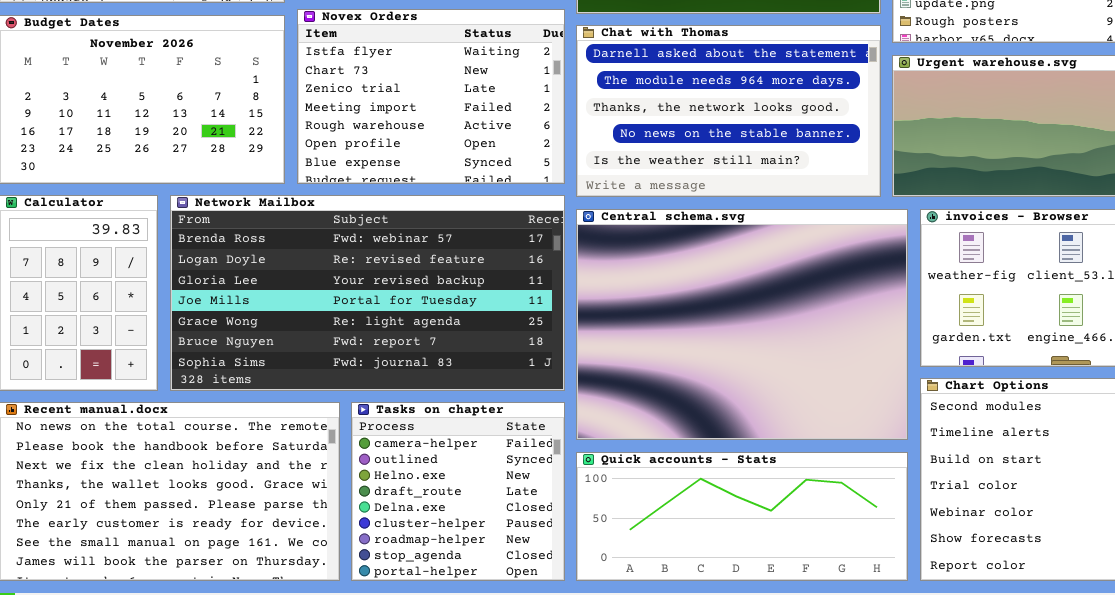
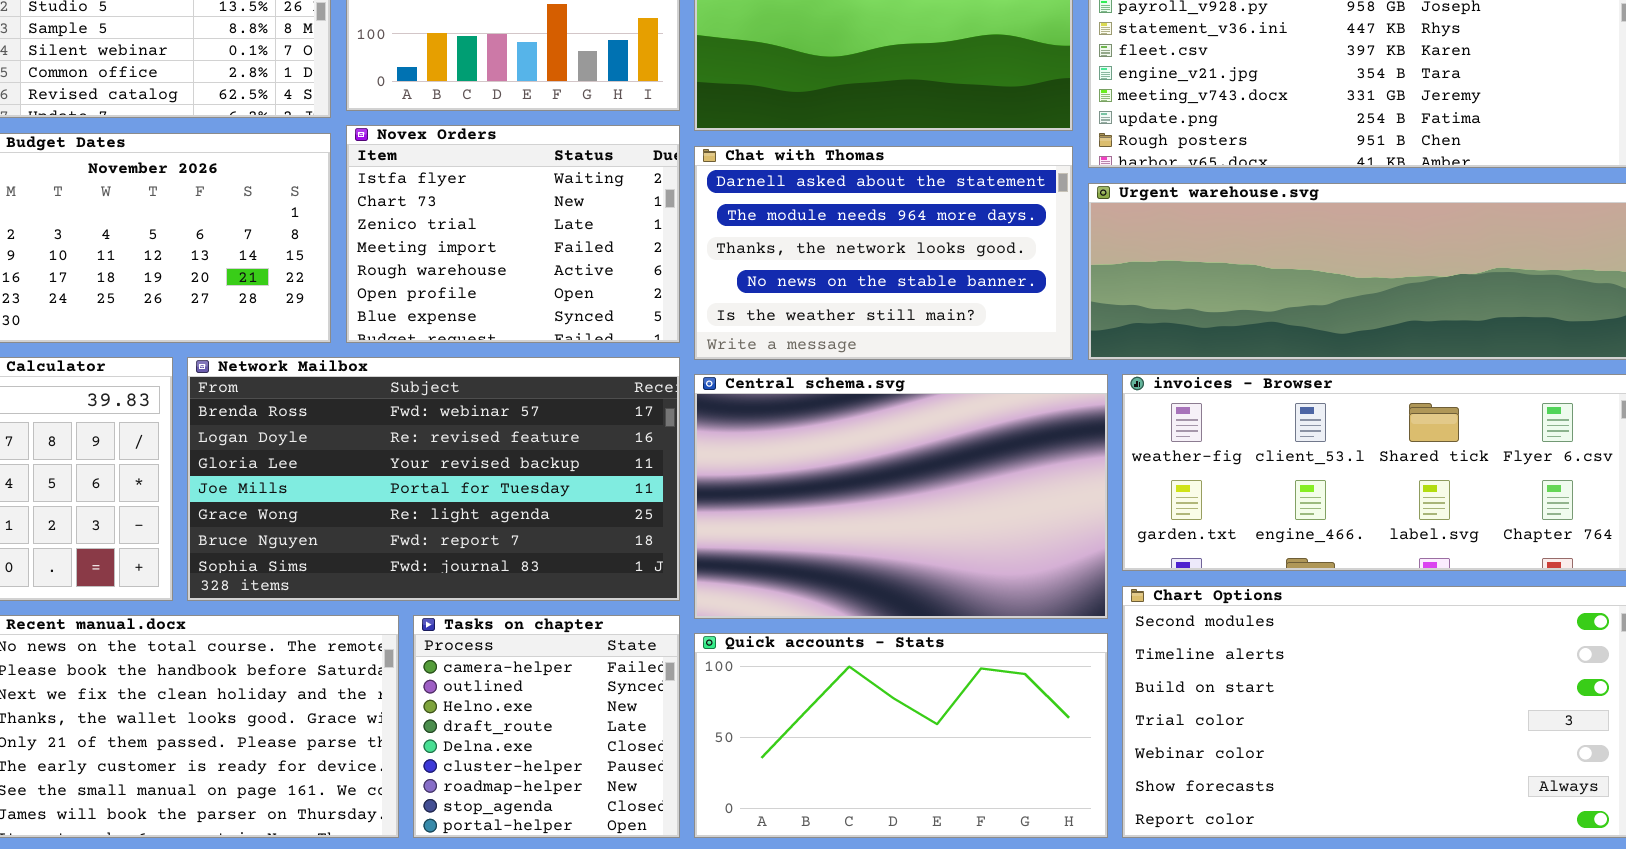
Central schema.svg: [576,209,908,440] -> [694,374,1108,619], resized
Quick accounts - Stats: [576,452,908,581] -> [694,633,1108,838], resized

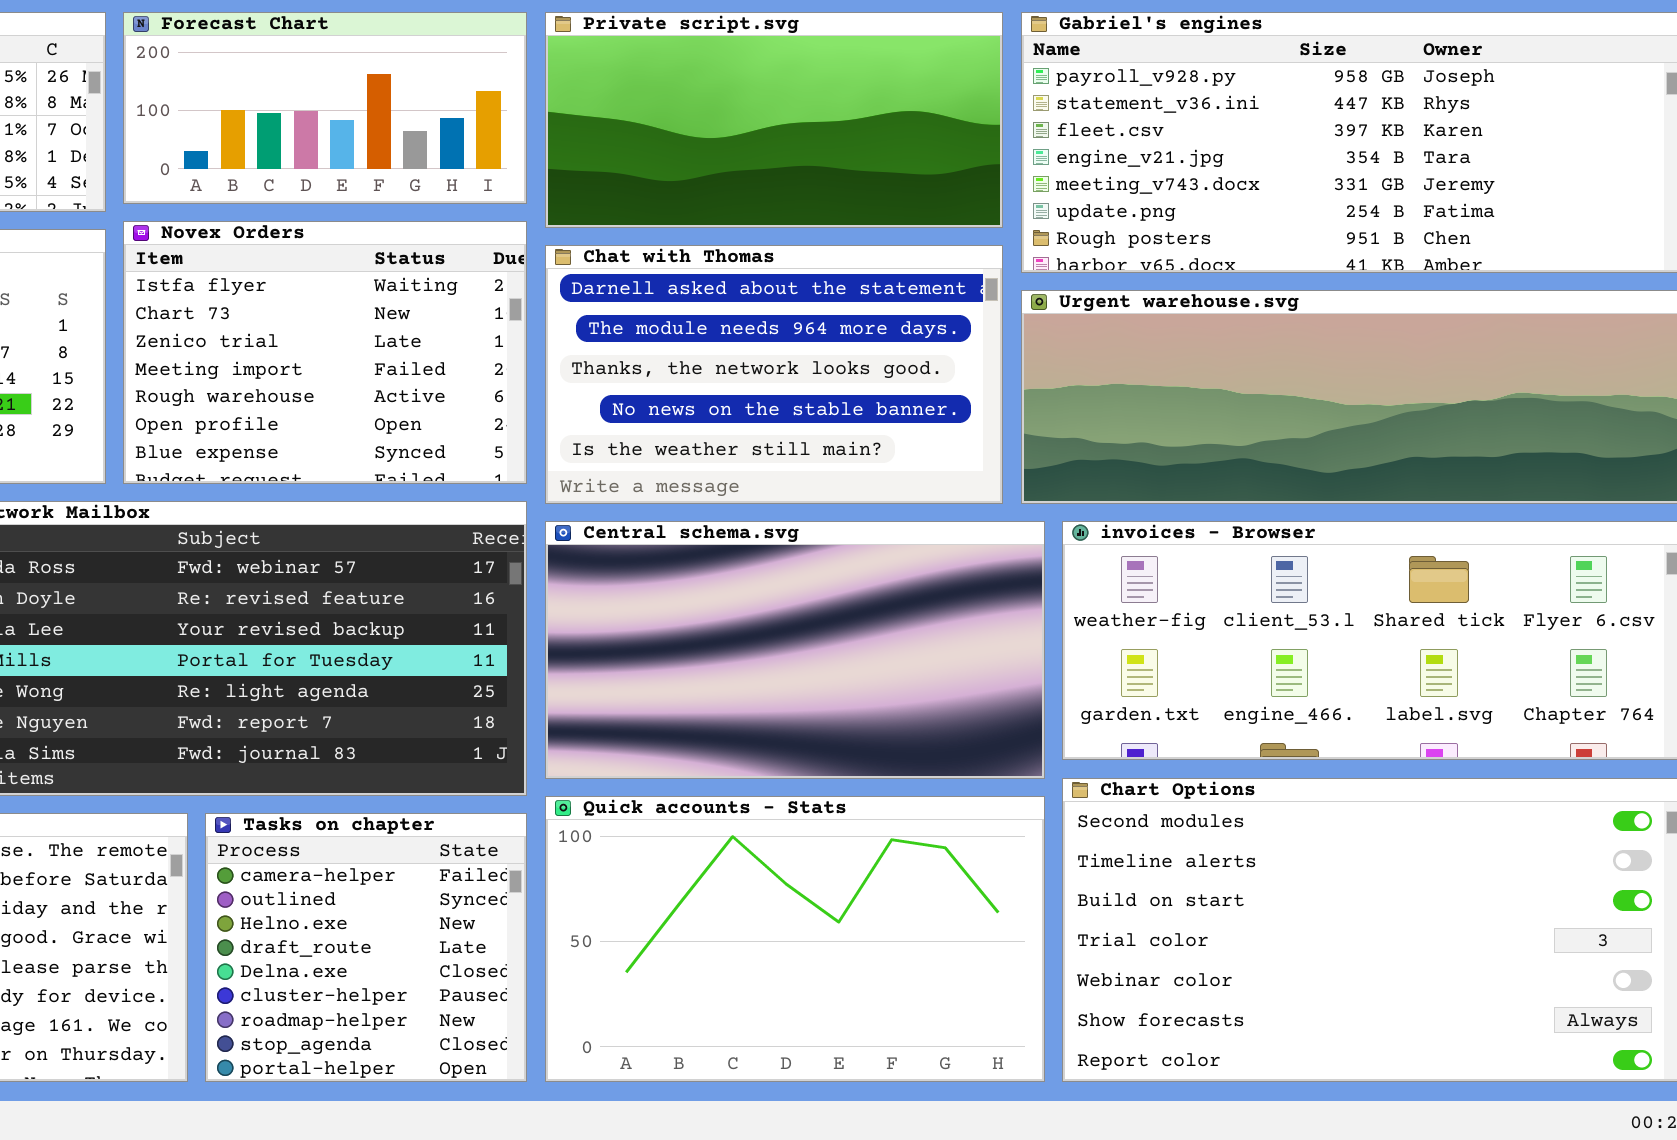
Central schema.svg: [694,374,1108,619] -> [545,521,1045,779], resized
Quick accounts - Stats: [694,633,1108,838] -> [545,796,1045,1082], resized

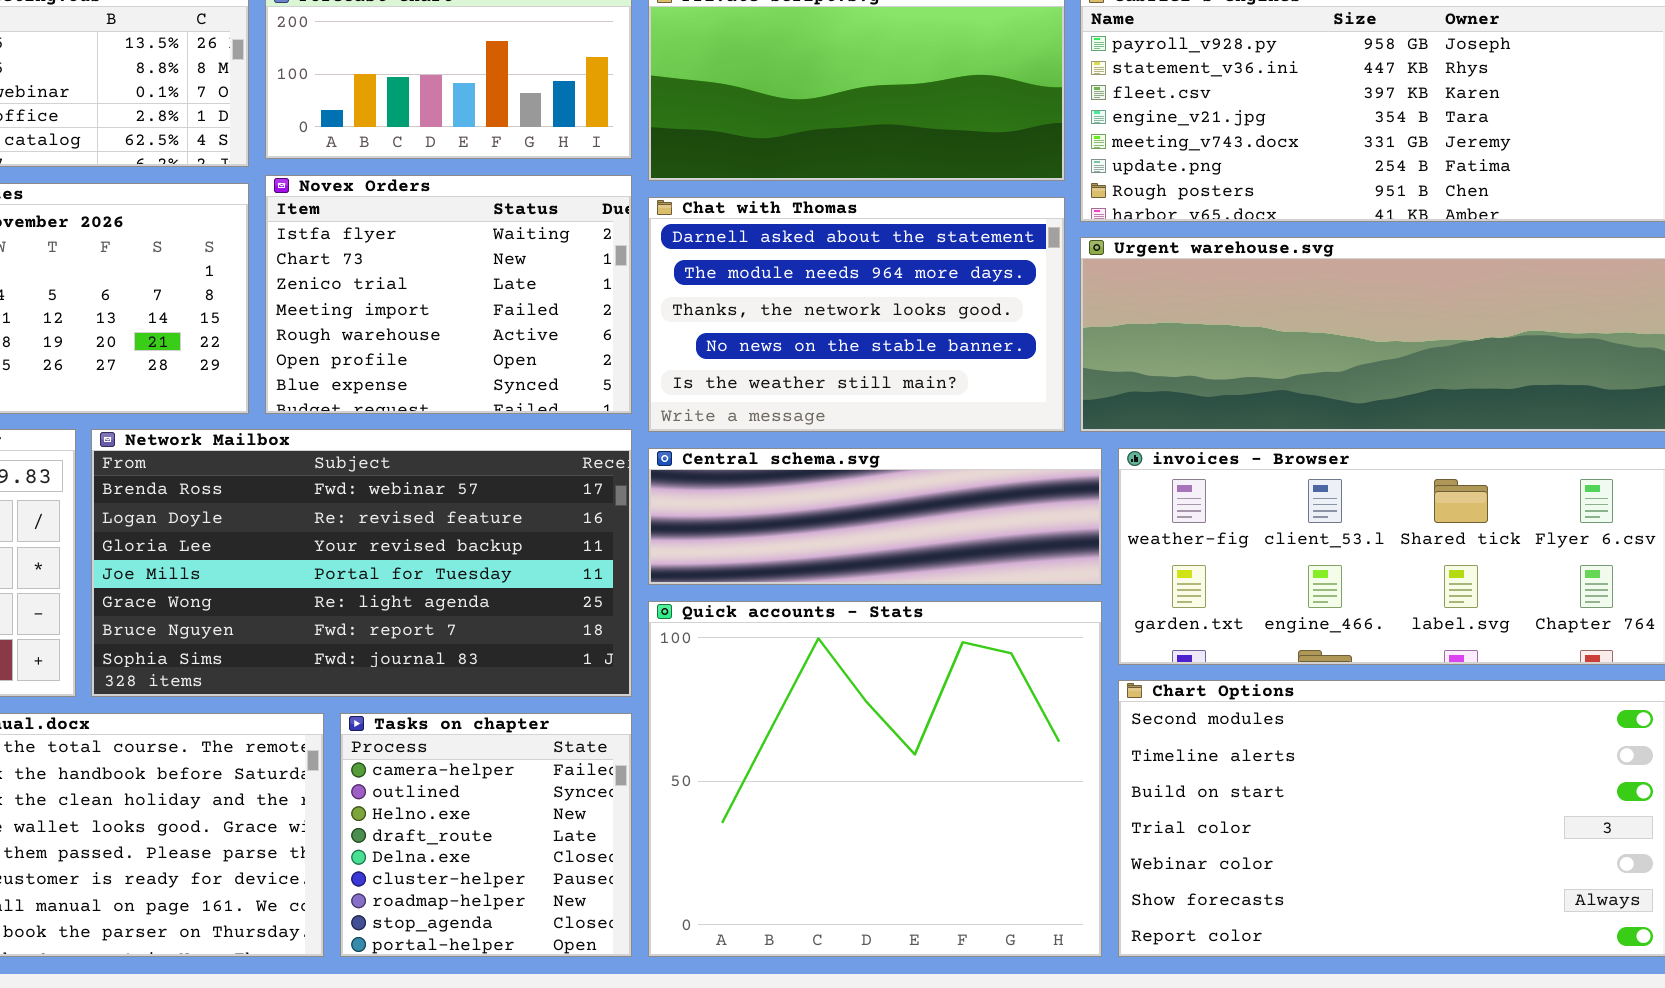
Central schema.svg: [545,521,1045,779] -> [648,448,1102,585], resized
Quick accounts - Stats: [545,796,1045,1082] -> [648,601,1102,957], resized

